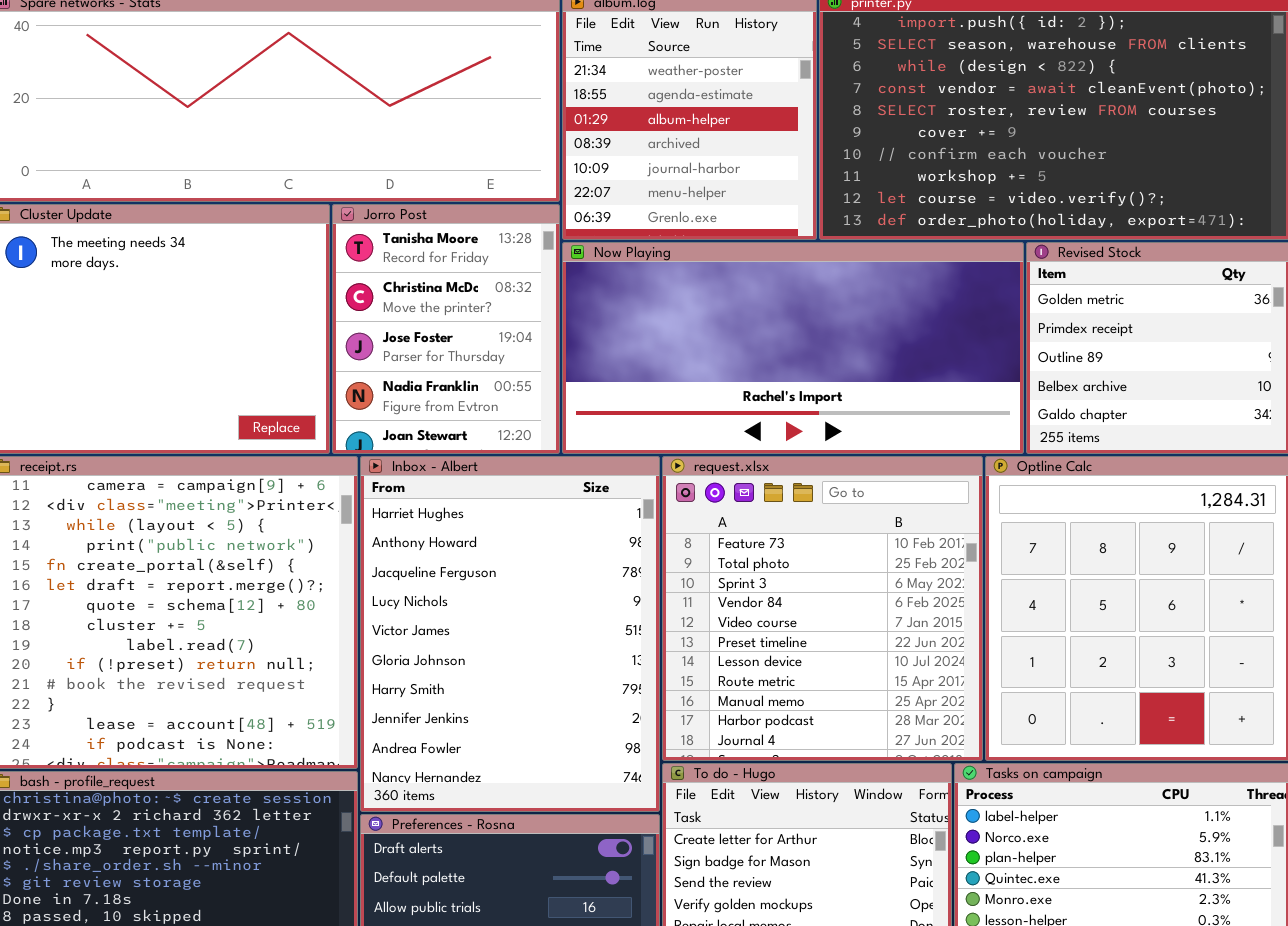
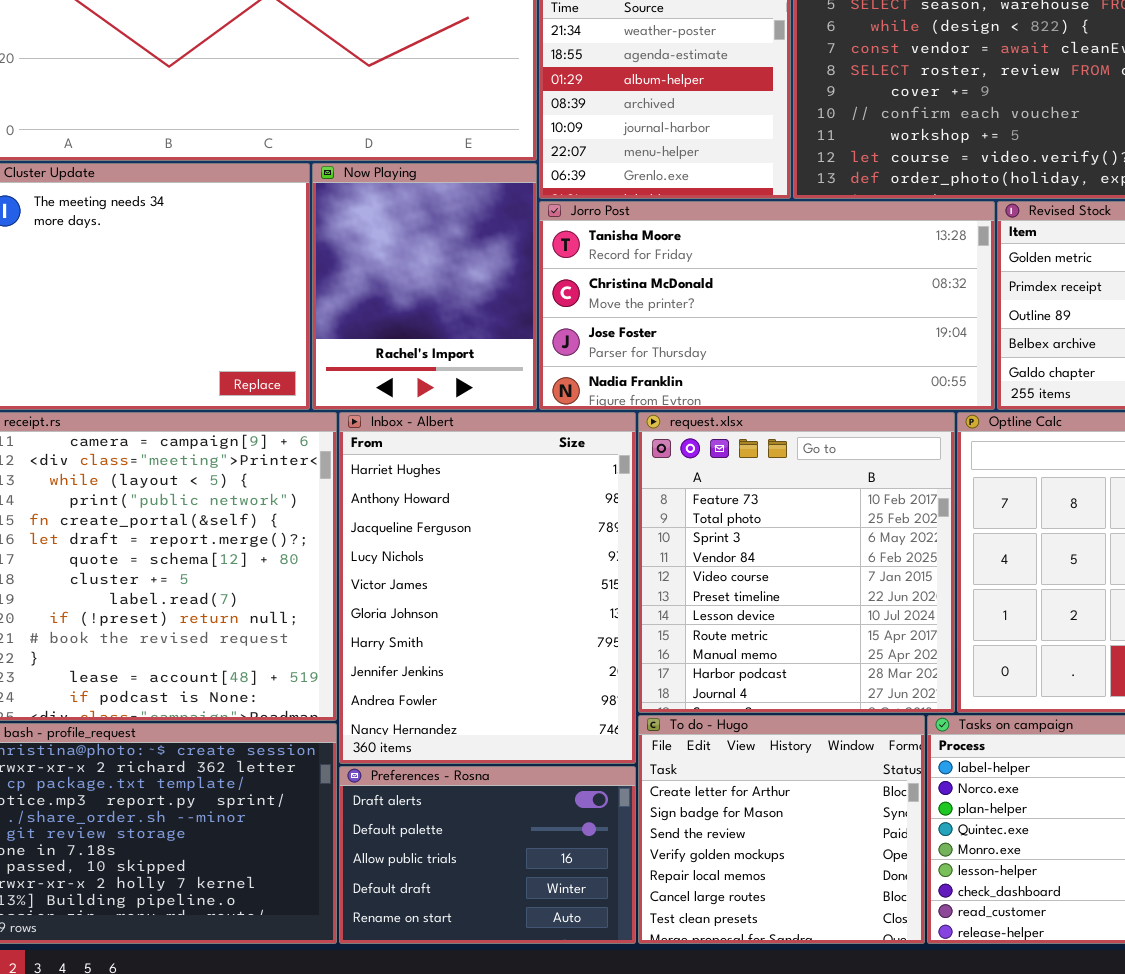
Jorro Post: [332,204,560,454] -> [539,201,995,410], moved, resized
Now Playing: [562,242,1024,454] -> [312,163,537,410], moved, resized

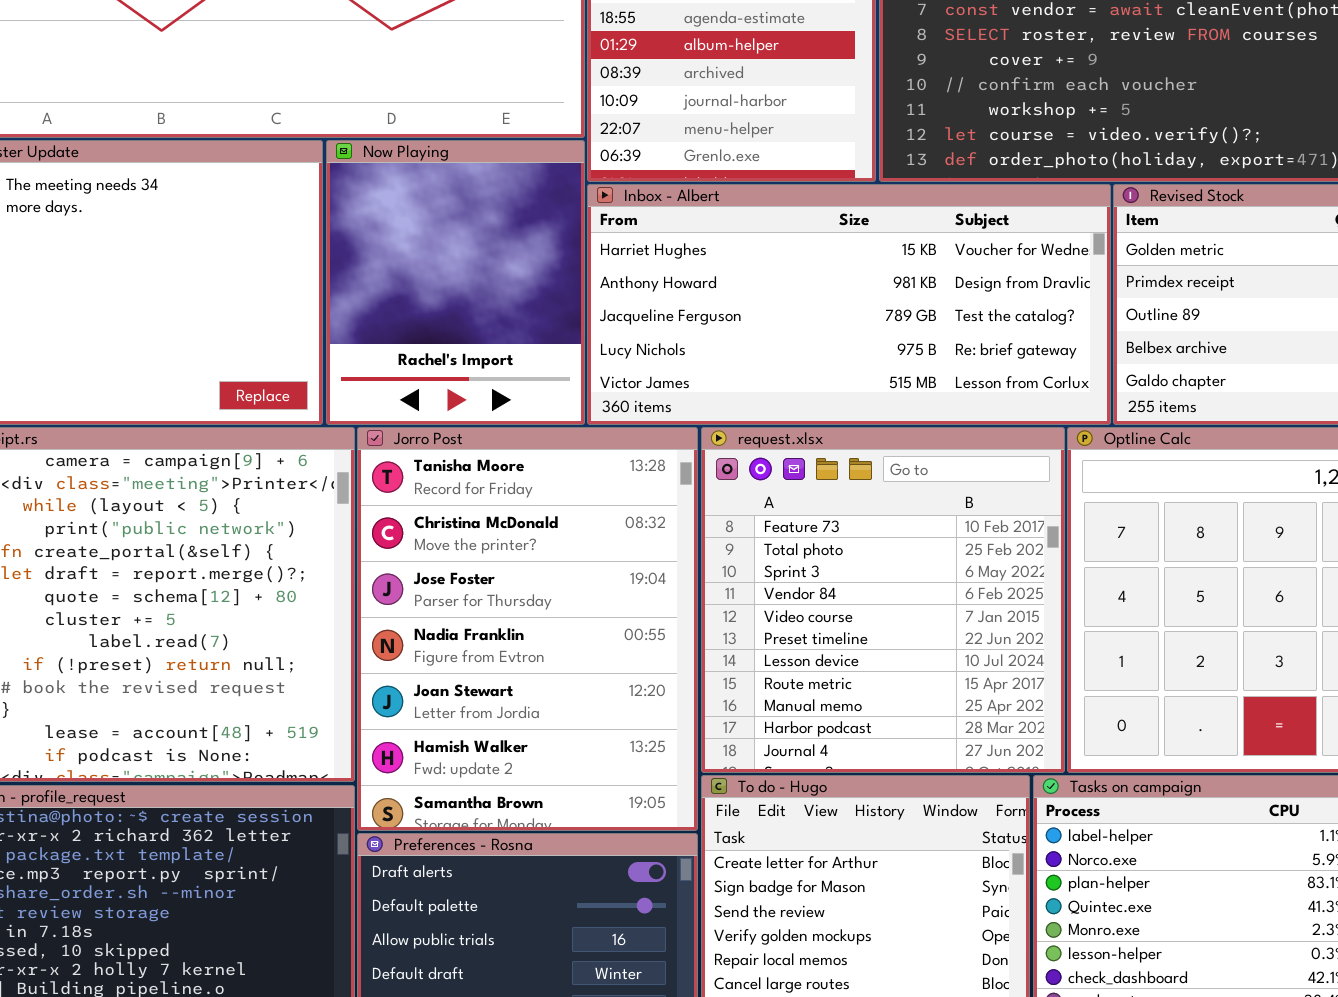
Jorro Post: [539,201,995,410] -> [357,427,698,831], moved, resized
Inbox - Albert: [339,412,636,764] -> [587,184,1111,425], moved, resized

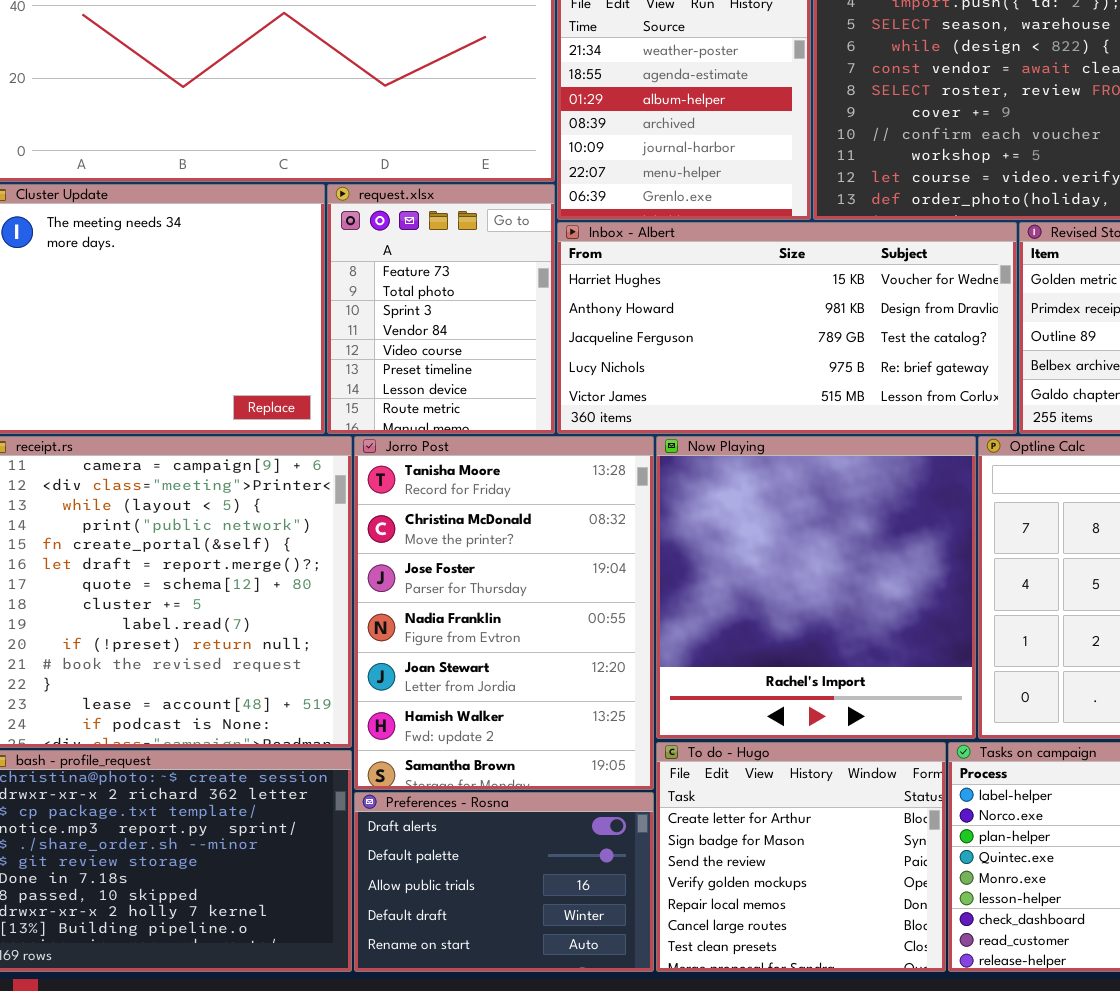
Now Playing: [326,140,585,425] -> [656,436,976,739], moved, resized
request.xlsx: [701,427,1065,773] -> [327,184,555,434], moved, resized

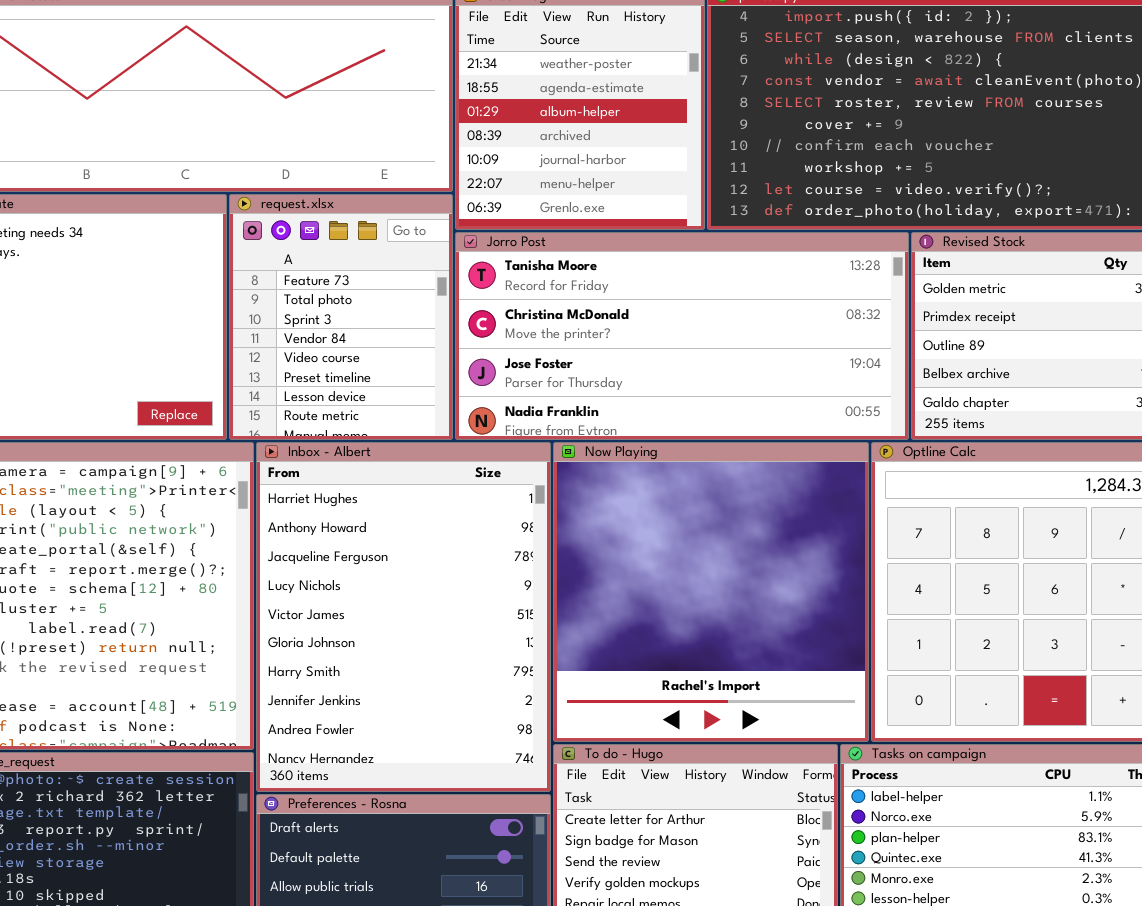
Inbox - Albert: [557,222,1017,434] -> [256,442,551,792], moved, resized
Jorro Post: [354,436,654,790] -> [455,232,909,440], moved, resized

